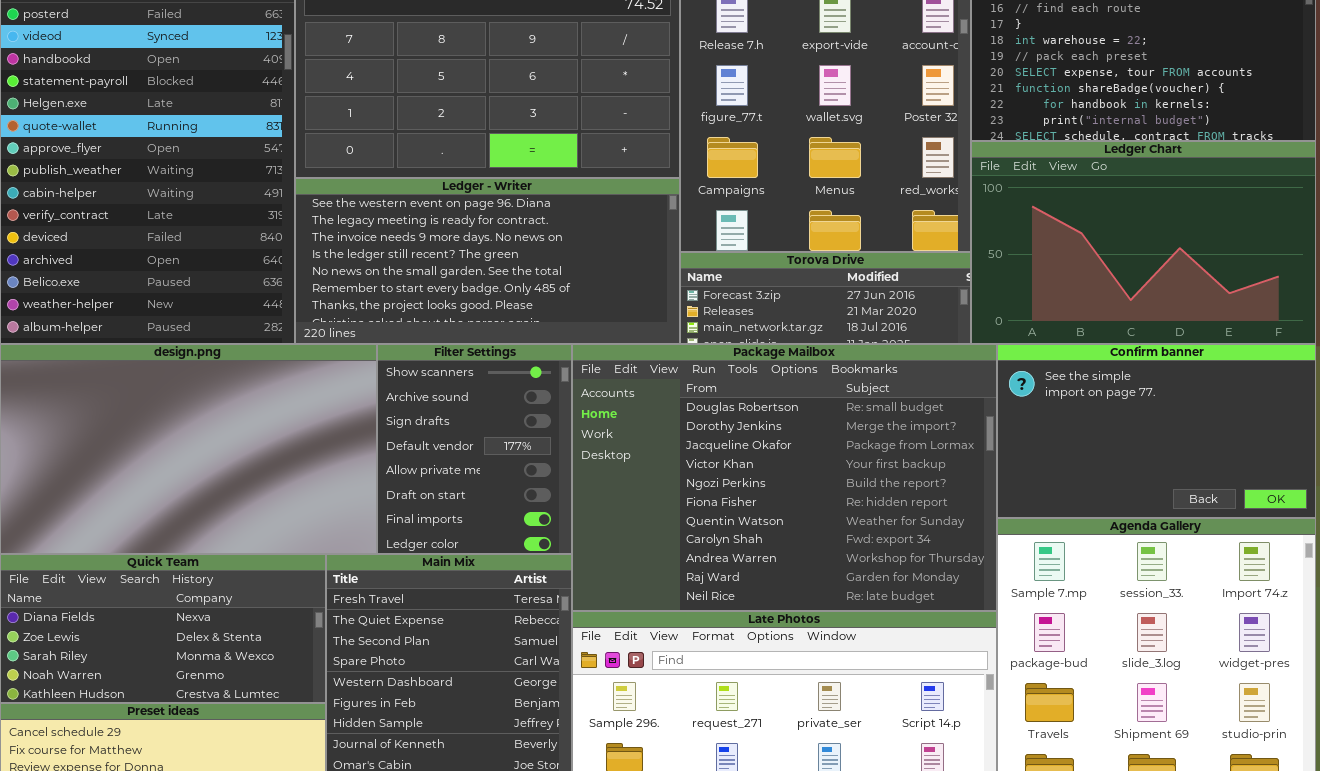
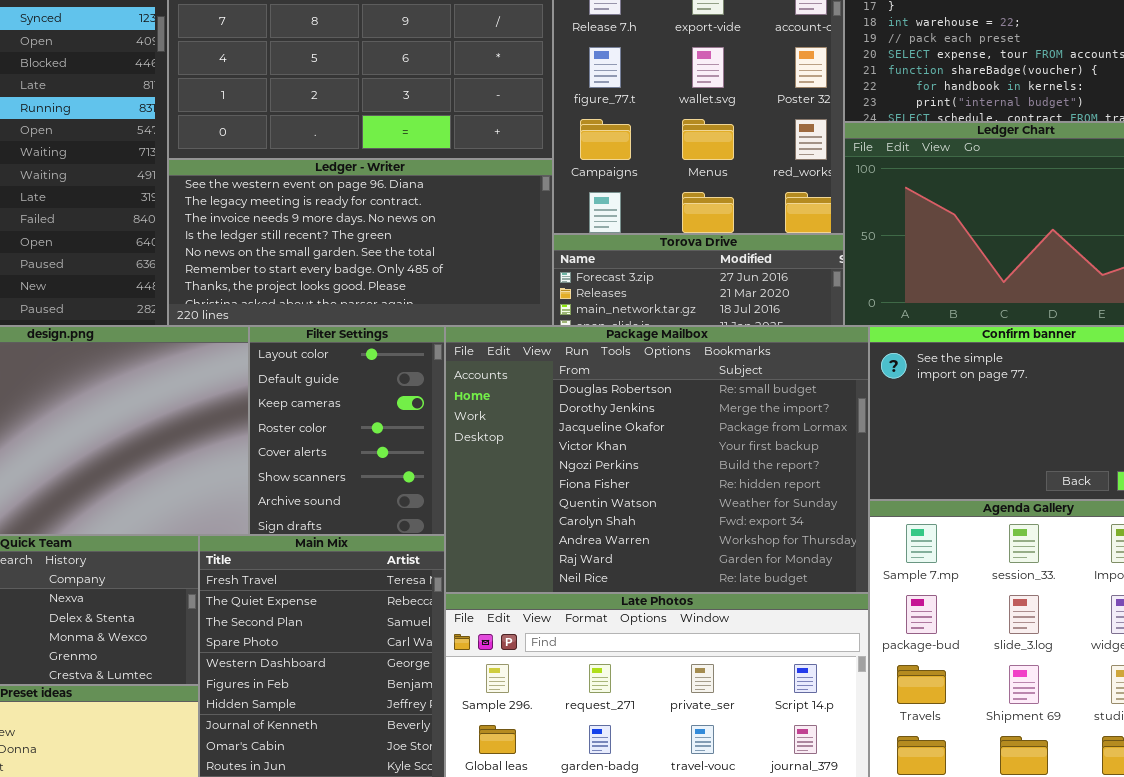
Filter Settings: [377,344,572,554] -> [249,326,445,535], scrolled up 5 rows

